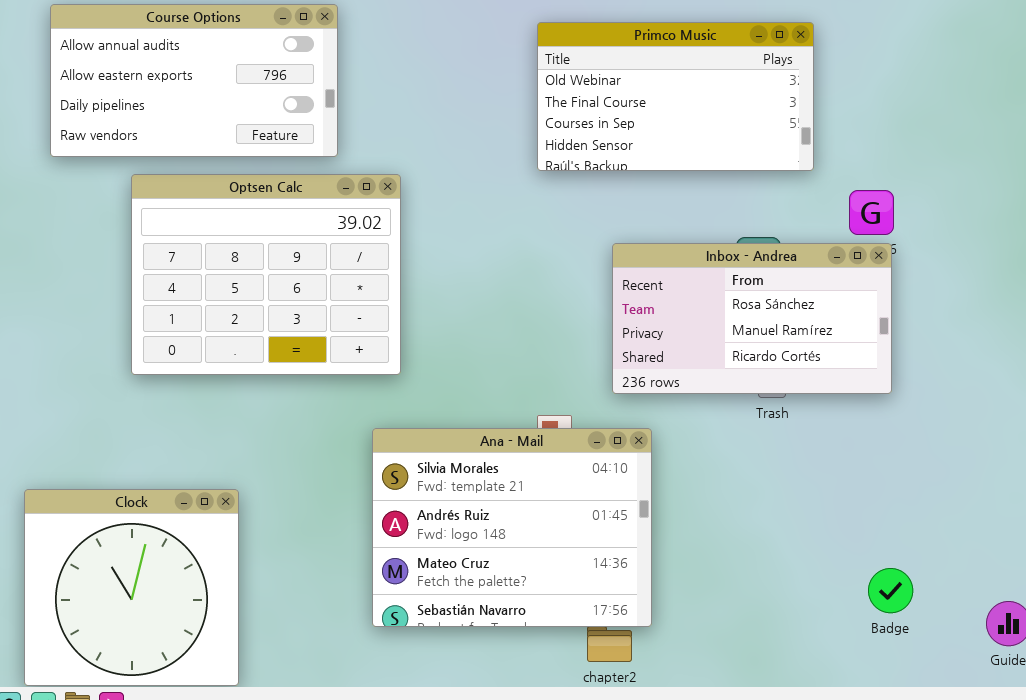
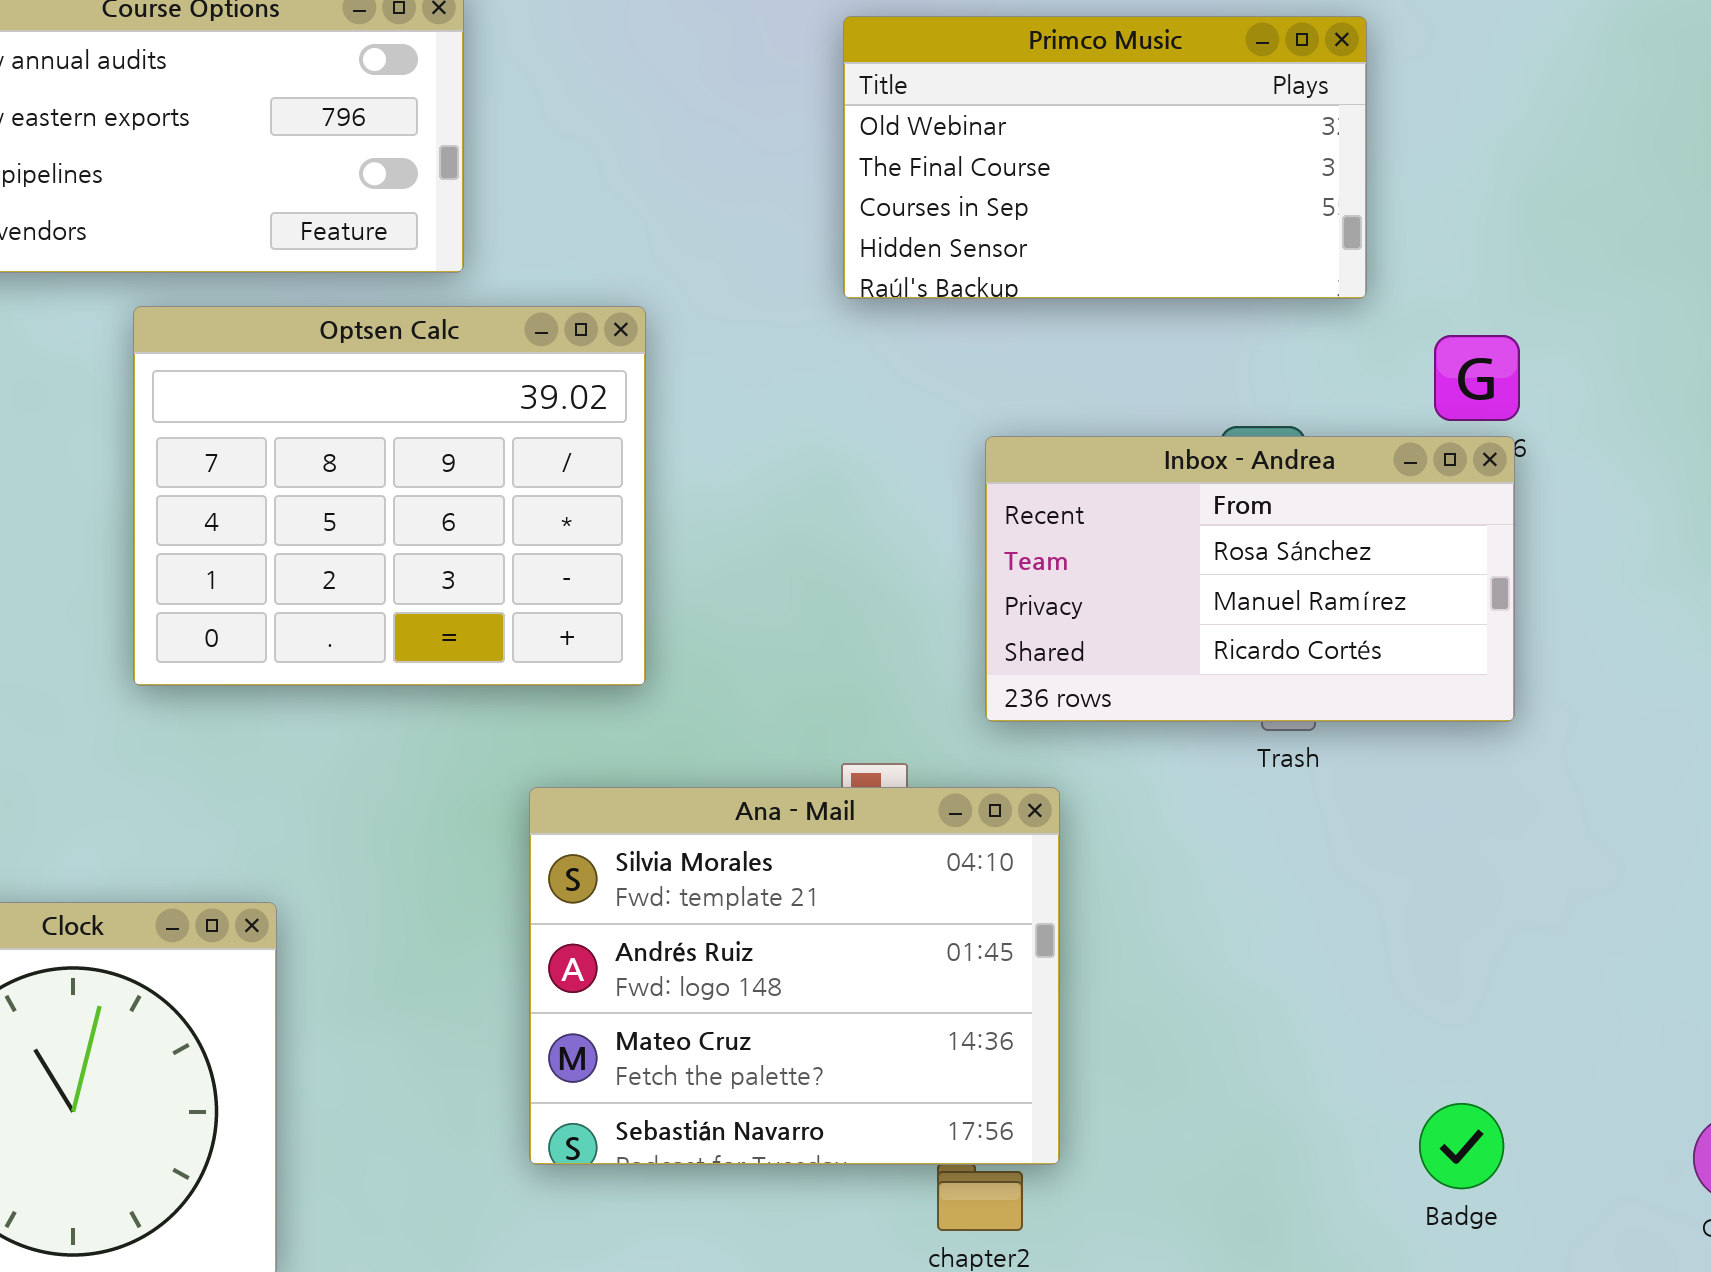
Optsen Calc: [131,174,401,375] -> [133,306,646,686], moved
Badge: [868,568,913,613] -> [1419,1103,1504,1189], moved

